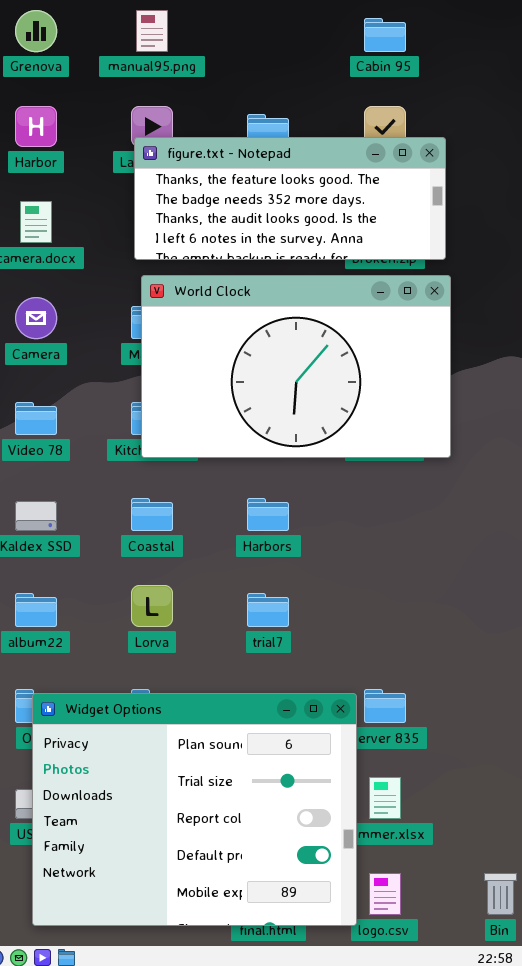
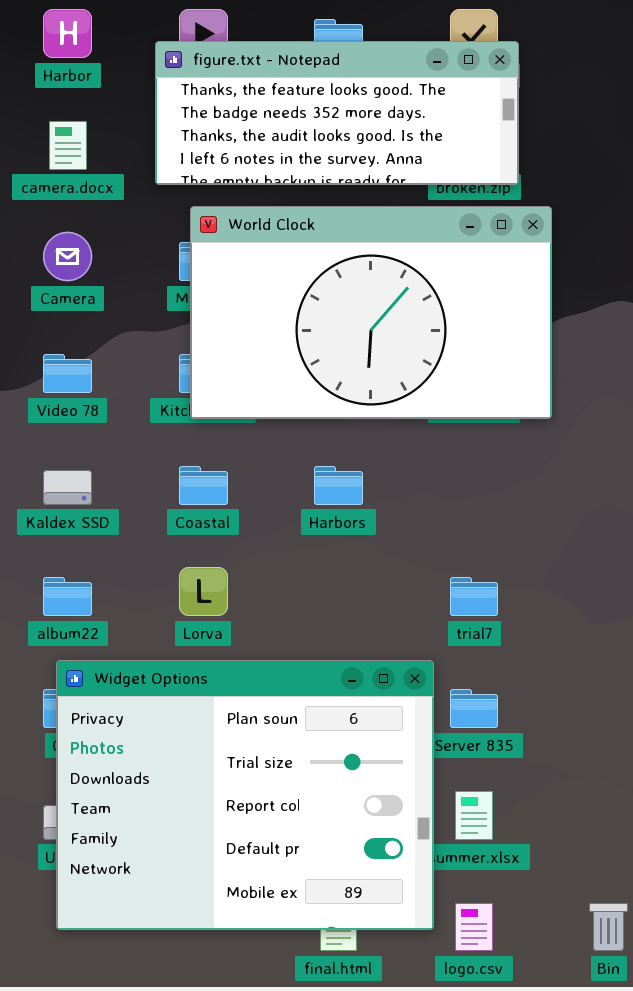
figure.txt - Notepad: [134,137,446,260] -> [155,41,519,185], moved
trial7: [247,593,289,627] -> [450,577,498,616], moved
Widget Options: [32,693,357,926] -> [56,660,434,930], moved

